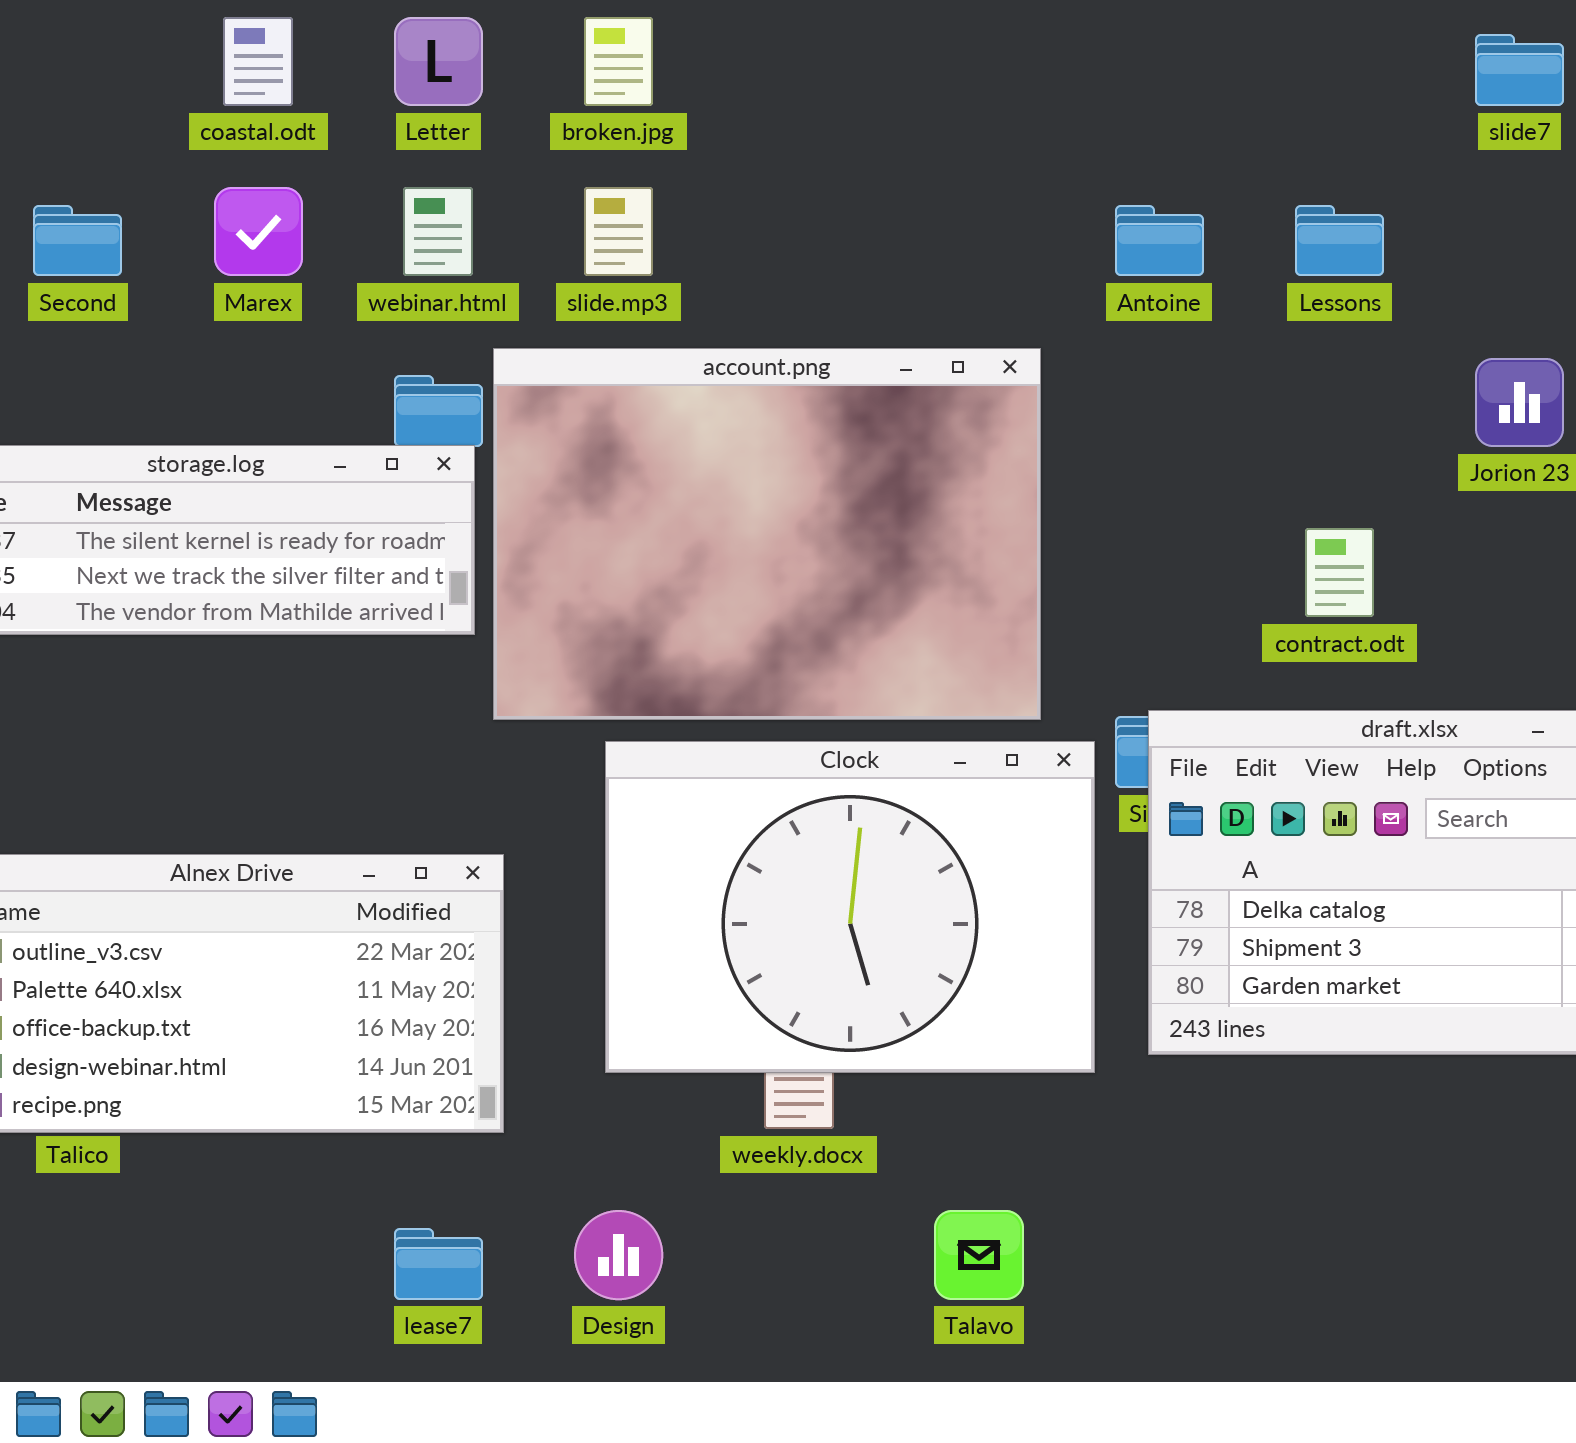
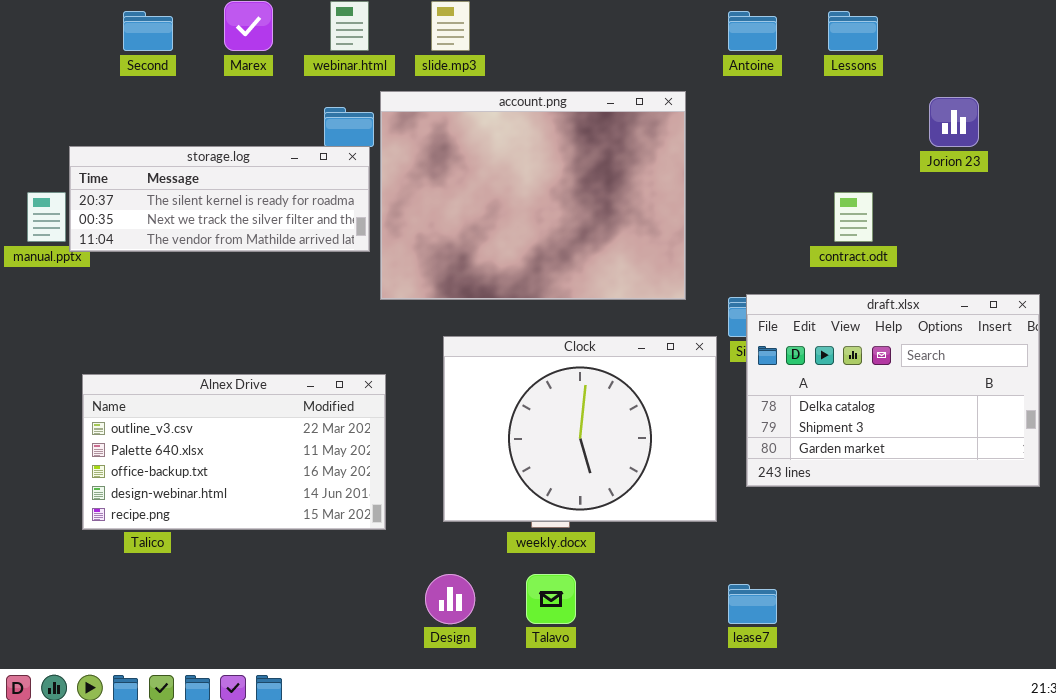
Clock: [605,741,1095,1073] -> [443,336,717,522], moved
Talavo: [934,1210,1024,1300] -> [526,574,576,624], moved
lease7: [394,1228,483,1300] -> [728,584,777,624], moved

